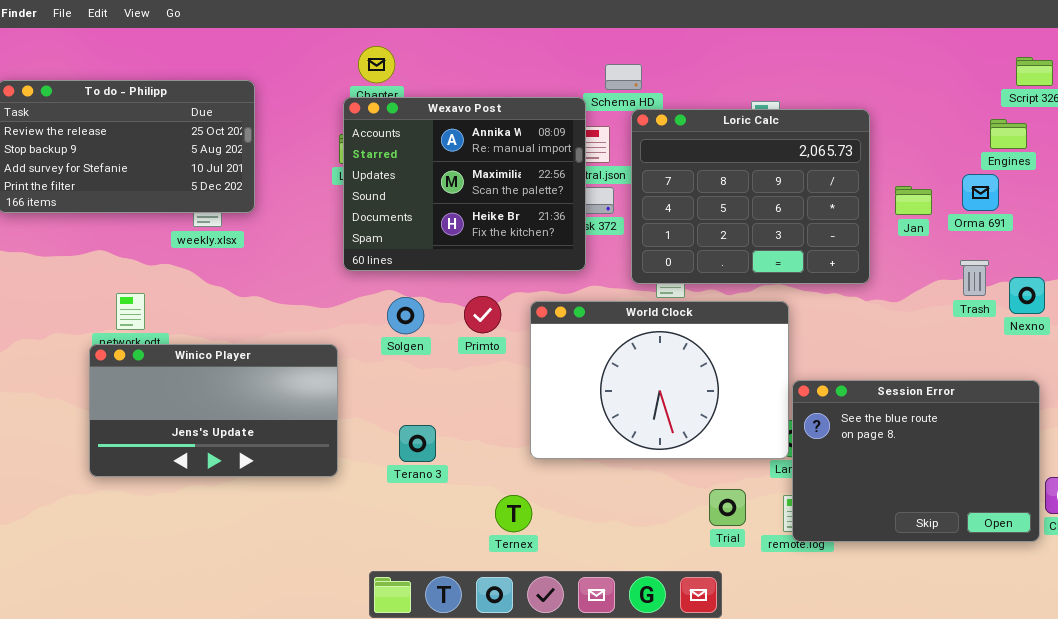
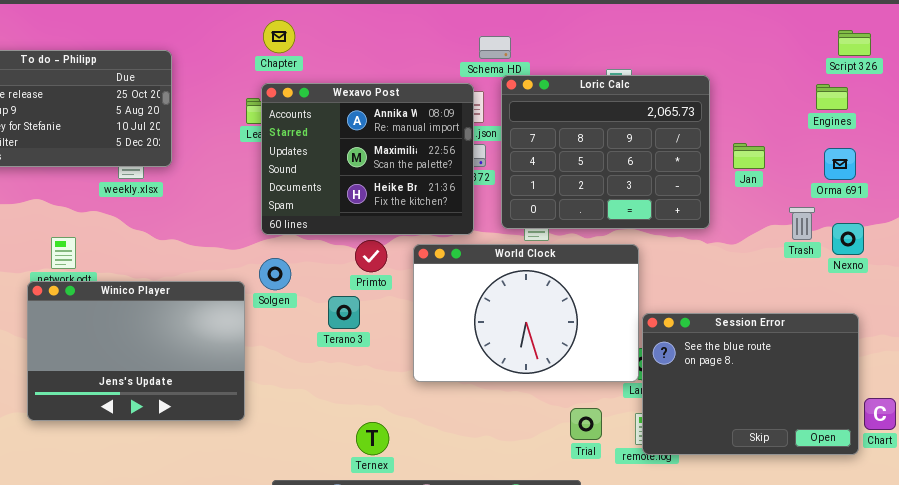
Wexavo Post: [343,97,586,271] -> [261,83,474,235], moved
Orma 691: [962,174,999,211] -> [824,148,856,180], moved
Solgen: [387,297,424,334] -> [259,258,291,290], moved
Winico Player: [89,344,338,477] -> [27,281,245,421], resized
Terano 3: [399,425,436,462] -> [328,296,360,329], moved
Ternex: [495,495,532,532] -> [356,422,389,455], moved

